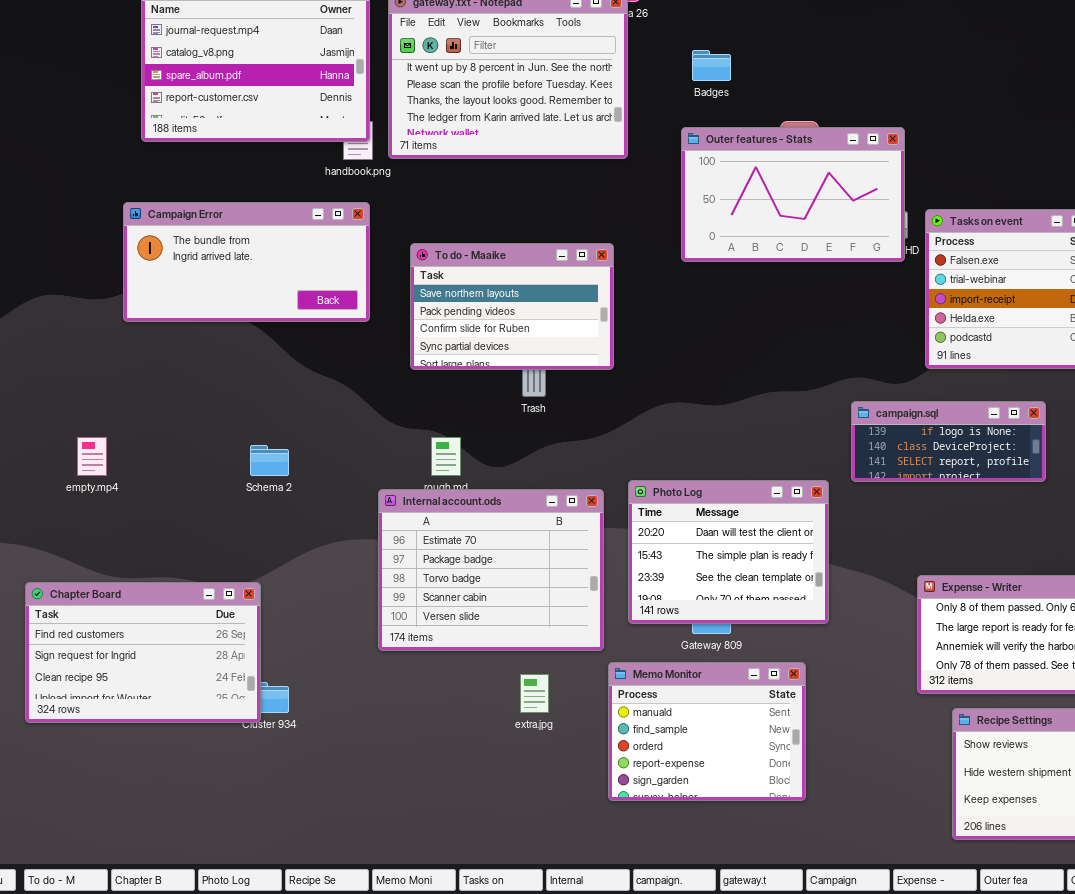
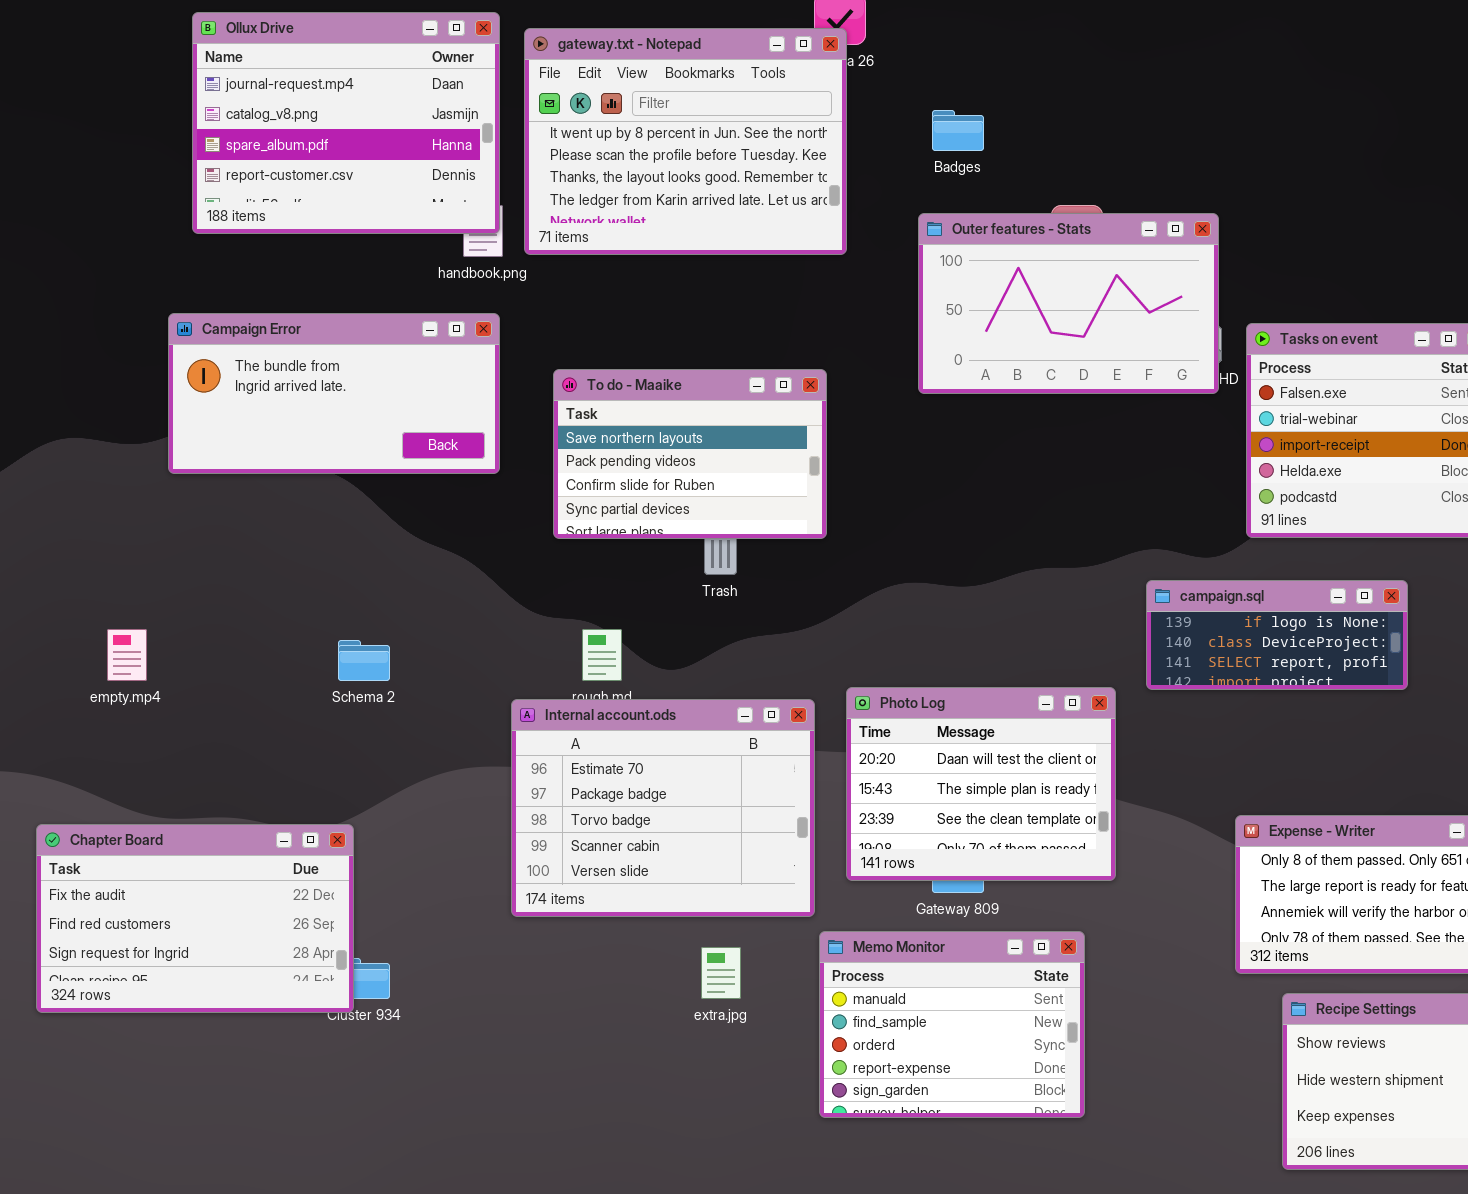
Chapter Board: [25,582,261,723] -> [36,824,354,1013], scrolled up 1 row

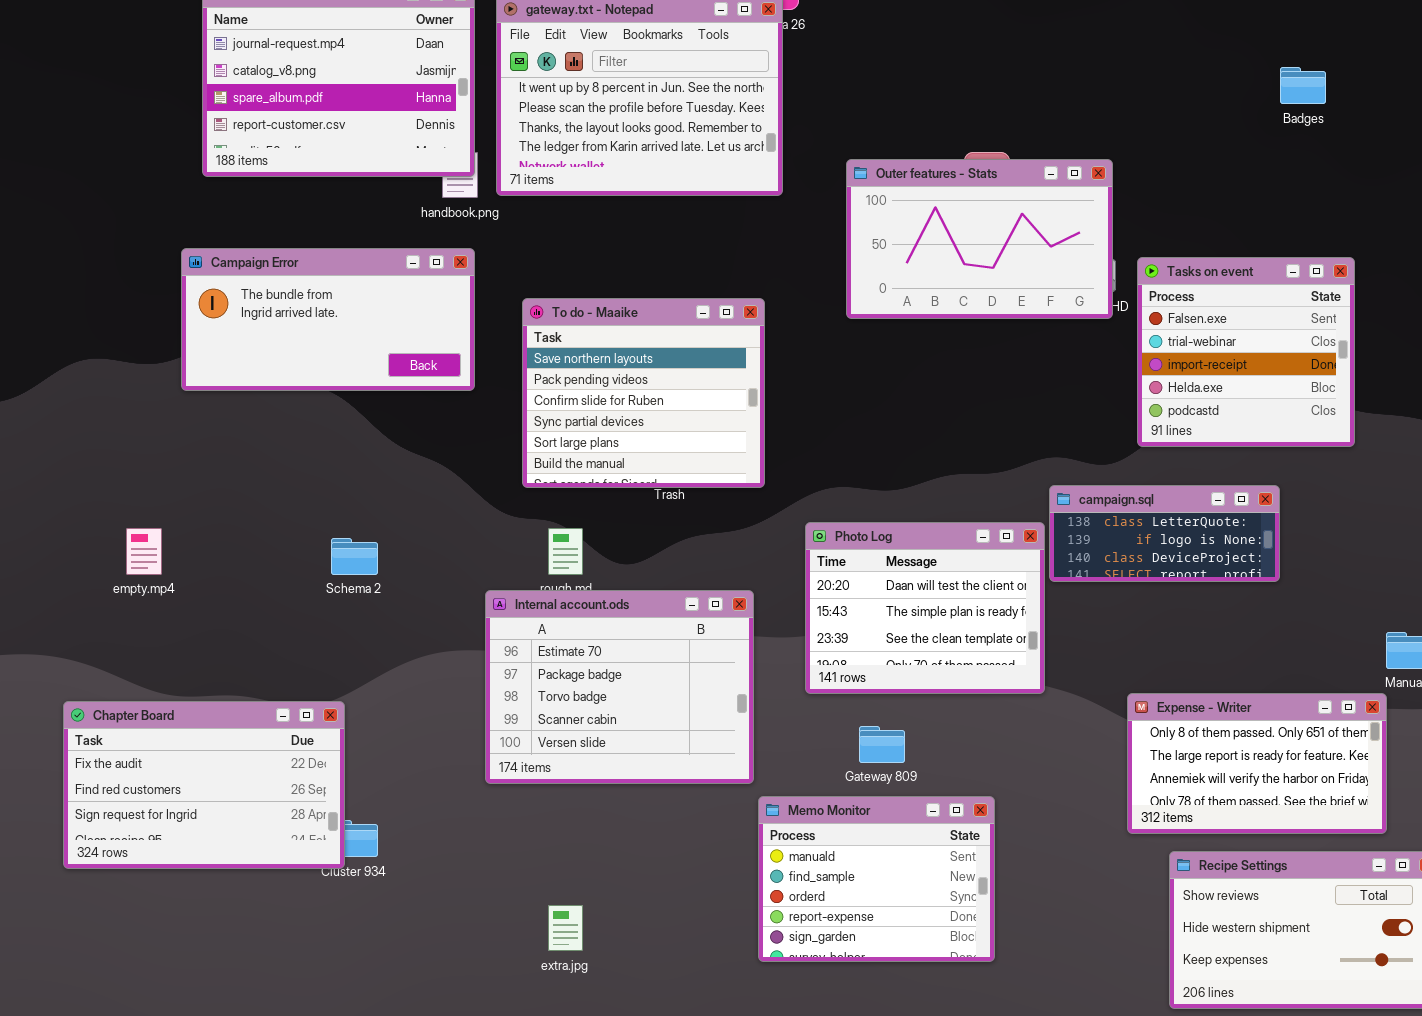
Badges: [932,110,984,151] -> [1280,67,1326,104], moved
To do - Maaike: [553,369,827,539] -> [522,298,765,488], resized
campaign.sql: [1146,580,1408,690] -> [1049,485,1280,582], scrolled up 1 row
Photo Log: [846,687,1116,881] -> [805,522,1045,694], moved
extra.jpg: [701,947,741,999] -> [548,905,583,951], moved

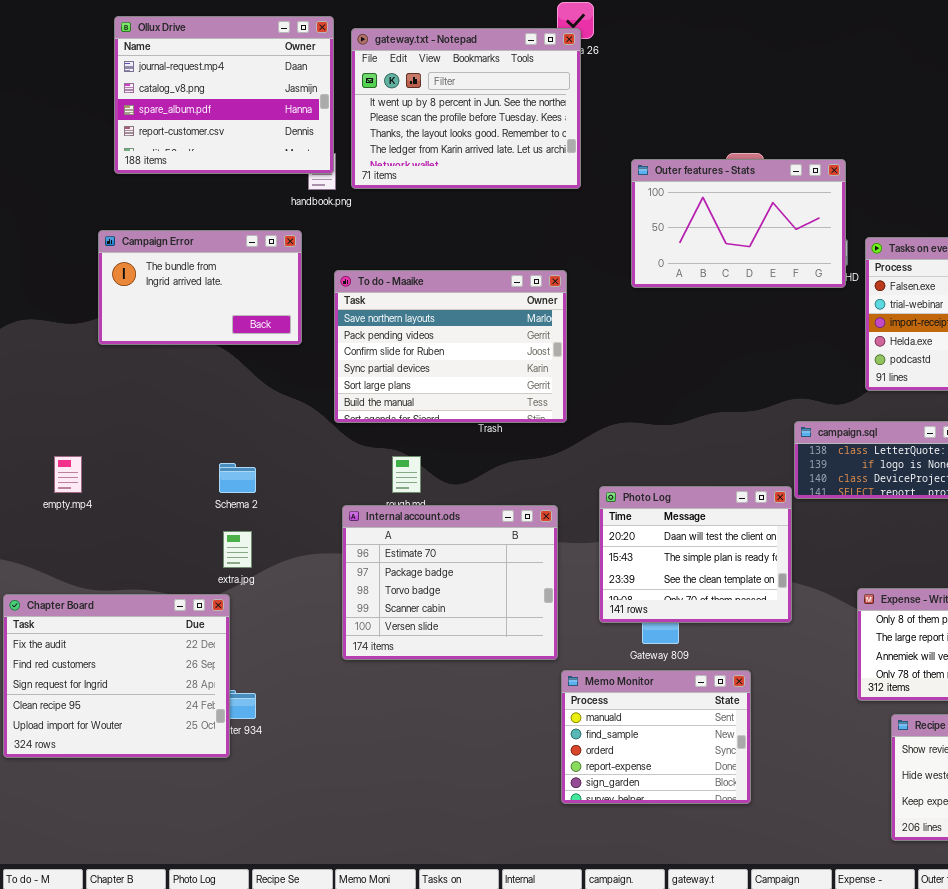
Campaign Error: [181,248,475,391] -> [98,230,302,345], resized
To do - Maaike: [522,298,765,488] -> [334,270,567,423], resized
Photo Log: [805,522,1045,694] -> [599,486,792,623], moved
Chapter Board: [63,701,345,869] -> [3,594,230,758], resized
extra.jpg: [548,905,583,951] -> [223,531,252,568], moved

